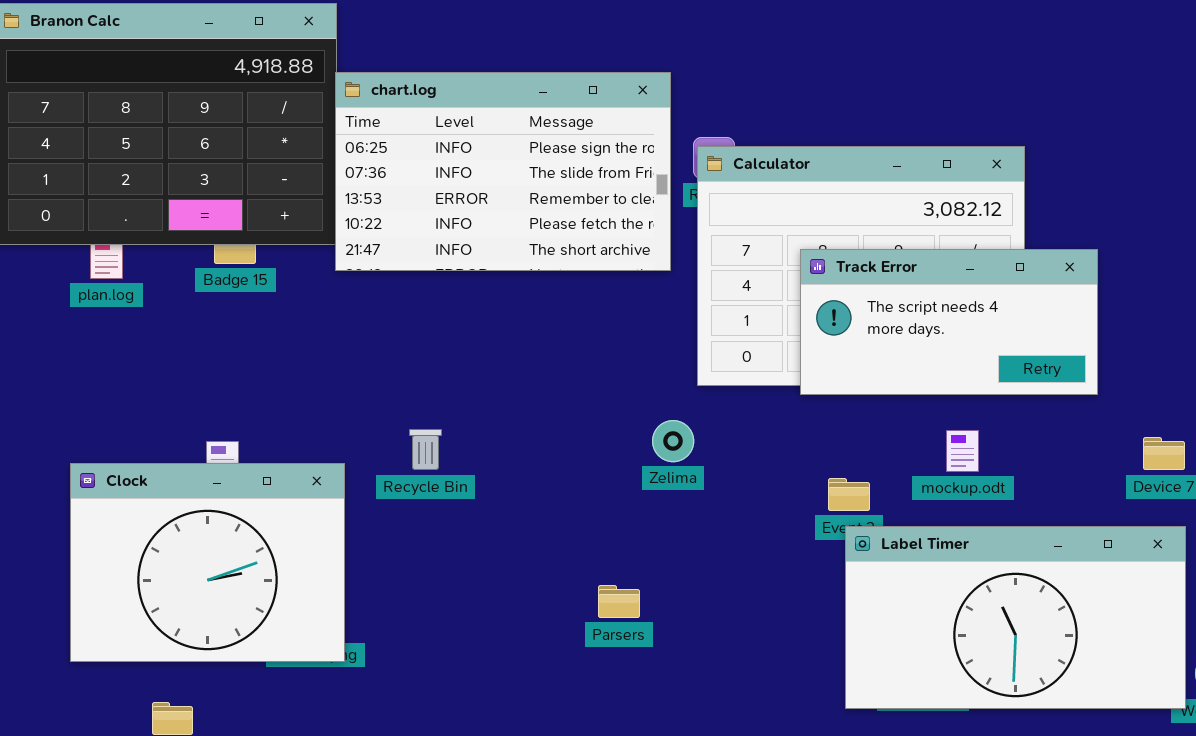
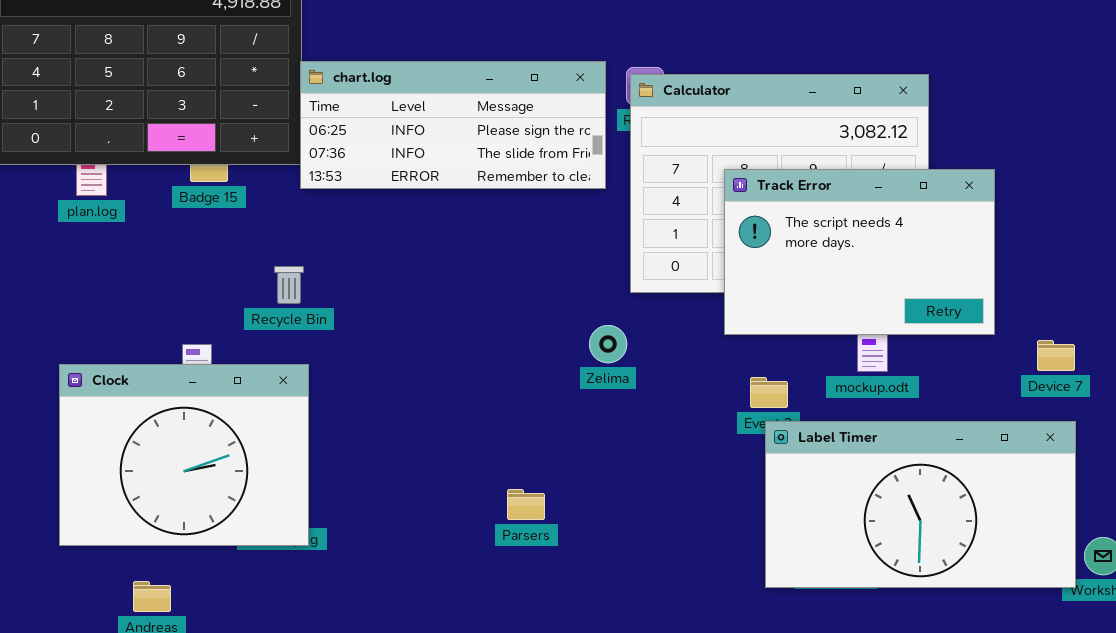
chart.log: [335,72,671,271] -> [300,61,606,189], resized
Track Error: [800,249,1098,395] -> [724,169,995,335], resized
Recycle Bin: [409,429,442,470] -> [274,266,304,304], moved
Parsers: [598,585,640,618] -> [507,489,545,520], moved

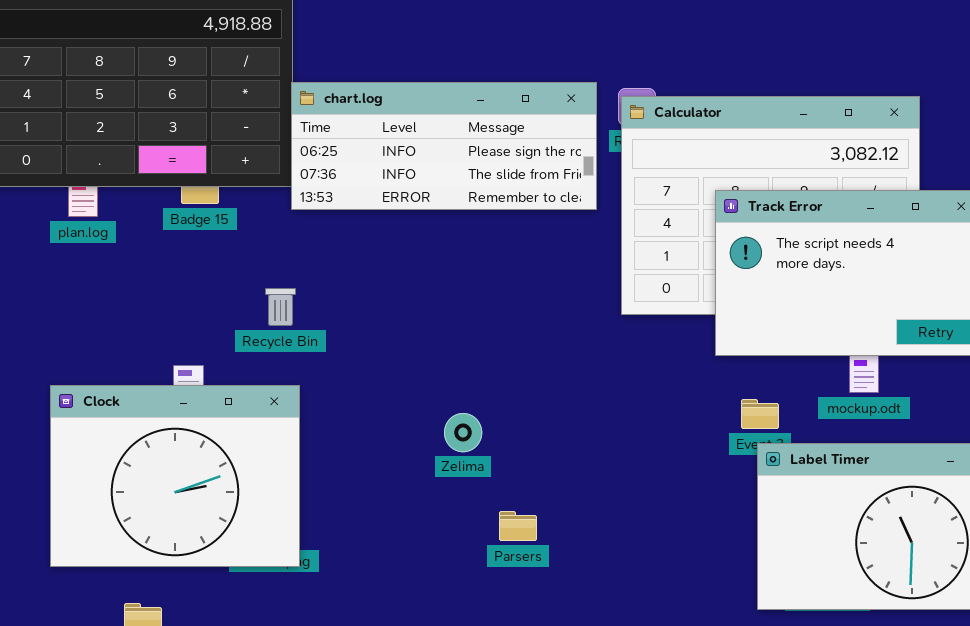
Zelima: [589,325,627,363] -> [444,413,482,452], moved

